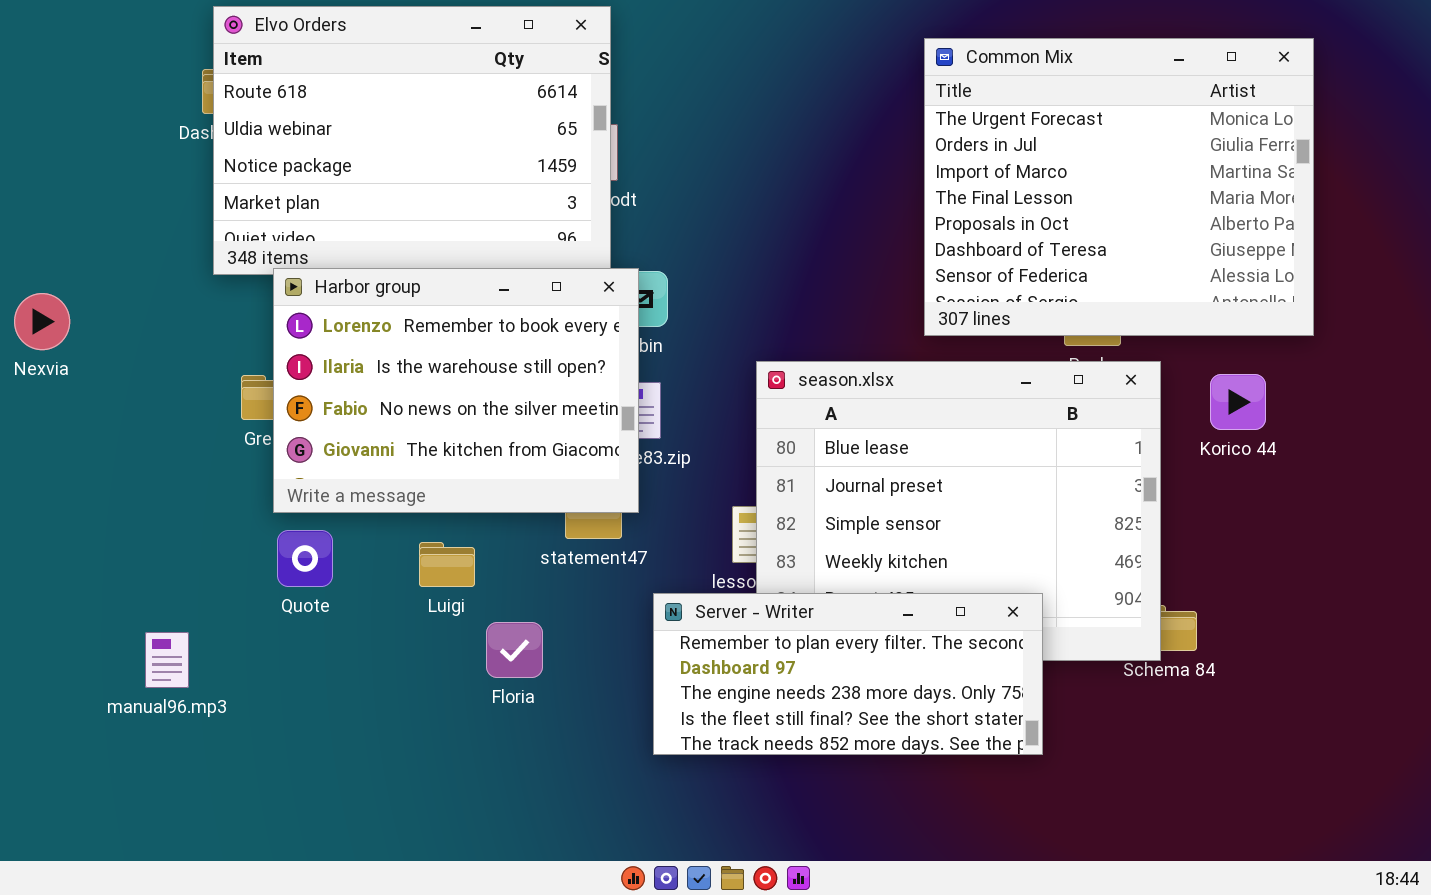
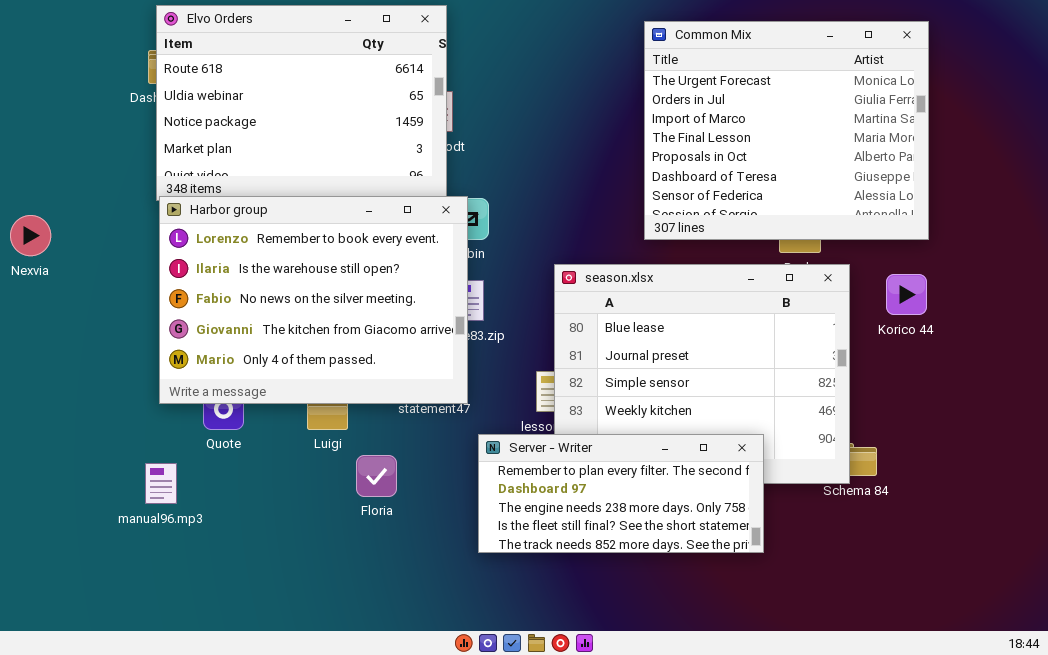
Common Mix: [924,38,1314,336] -> [644,21,929,240], moved
Harbor group: [273,268,639,513] -> [159,196,468,404], resized
manual96.mp3: [145,632,189,688] -> [145,463,177,504], moved

